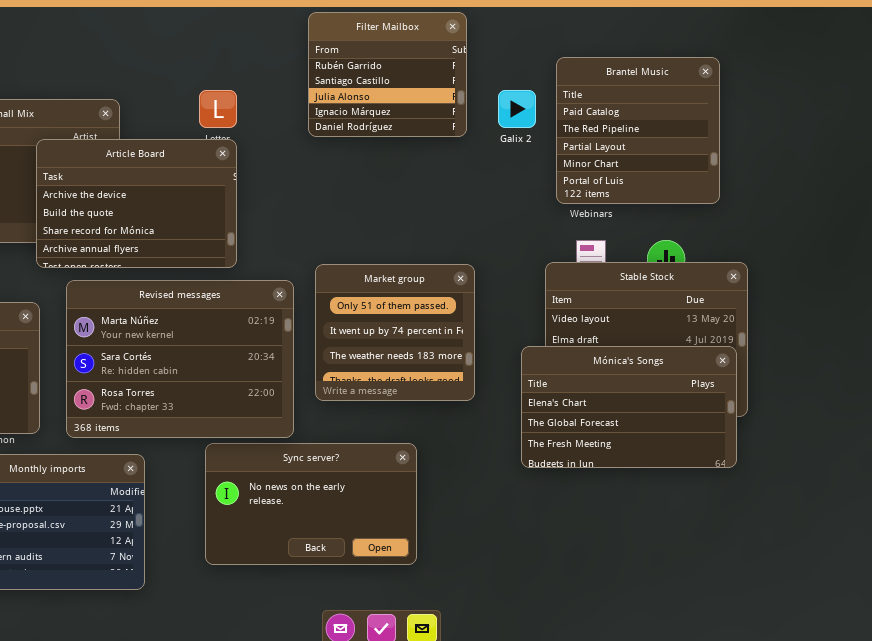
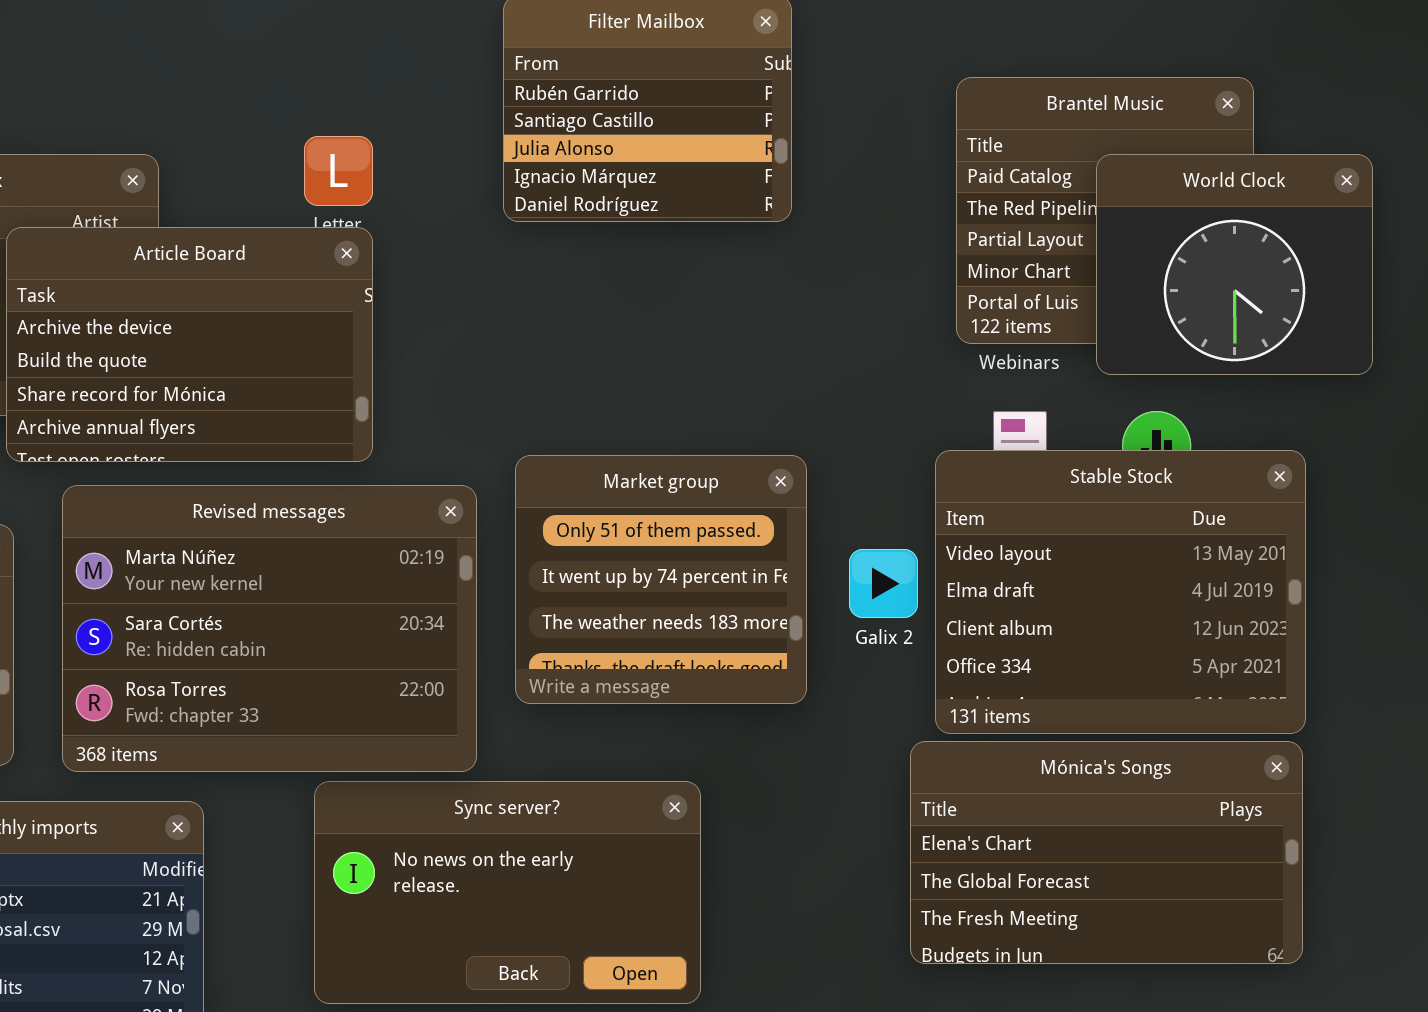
Galix 2: [498,90,536,128] -> [849,549,918,618], moved
World Clock: none -> [1096,154,1373,375], opened
Mónica's Songs: [521,346,737,468] -> [910,741,1303,964], moved

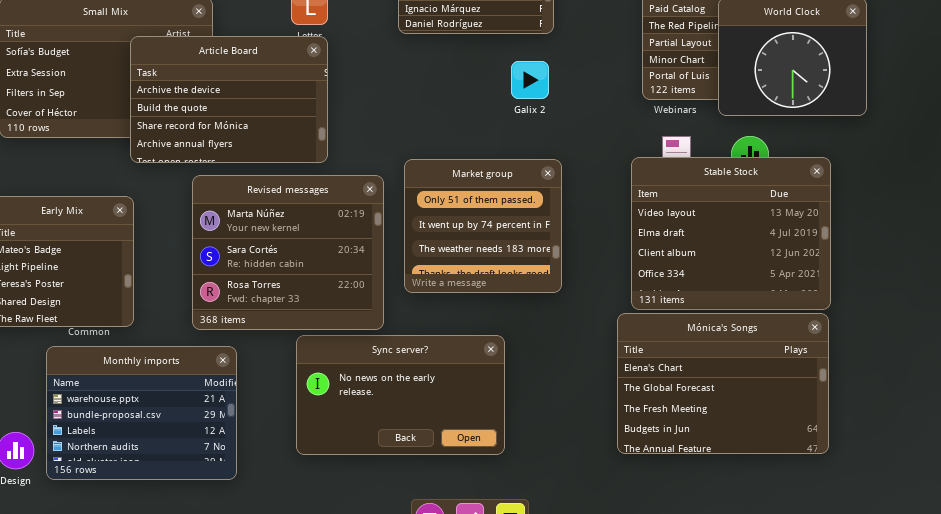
Revised messages: [62,485,477,772] -> [192,175,384,330], resized
Galix 2: [849,549,918,618] -> [511,61,549,99], moved
Mónica's Songs: [910,741,1303,964] -> [617,313,829,454], resized

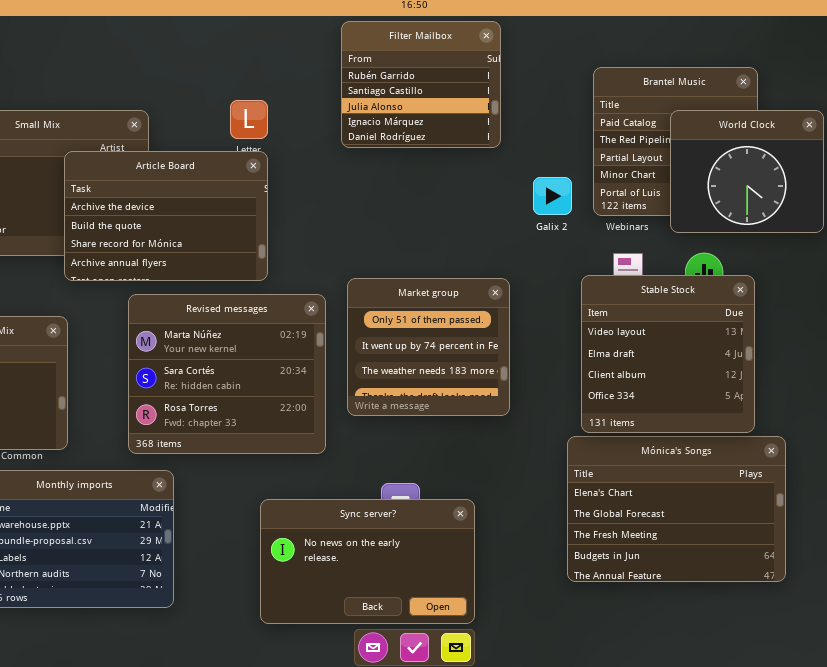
Galix 2: [511,61,549,99] -> [533,177,572,215], moved
Stable Stock: [631,157,831,310] -> [581,275,755,433], resized
Sync server?: [296,335,505,455] -> [260,499,475,624], moved

